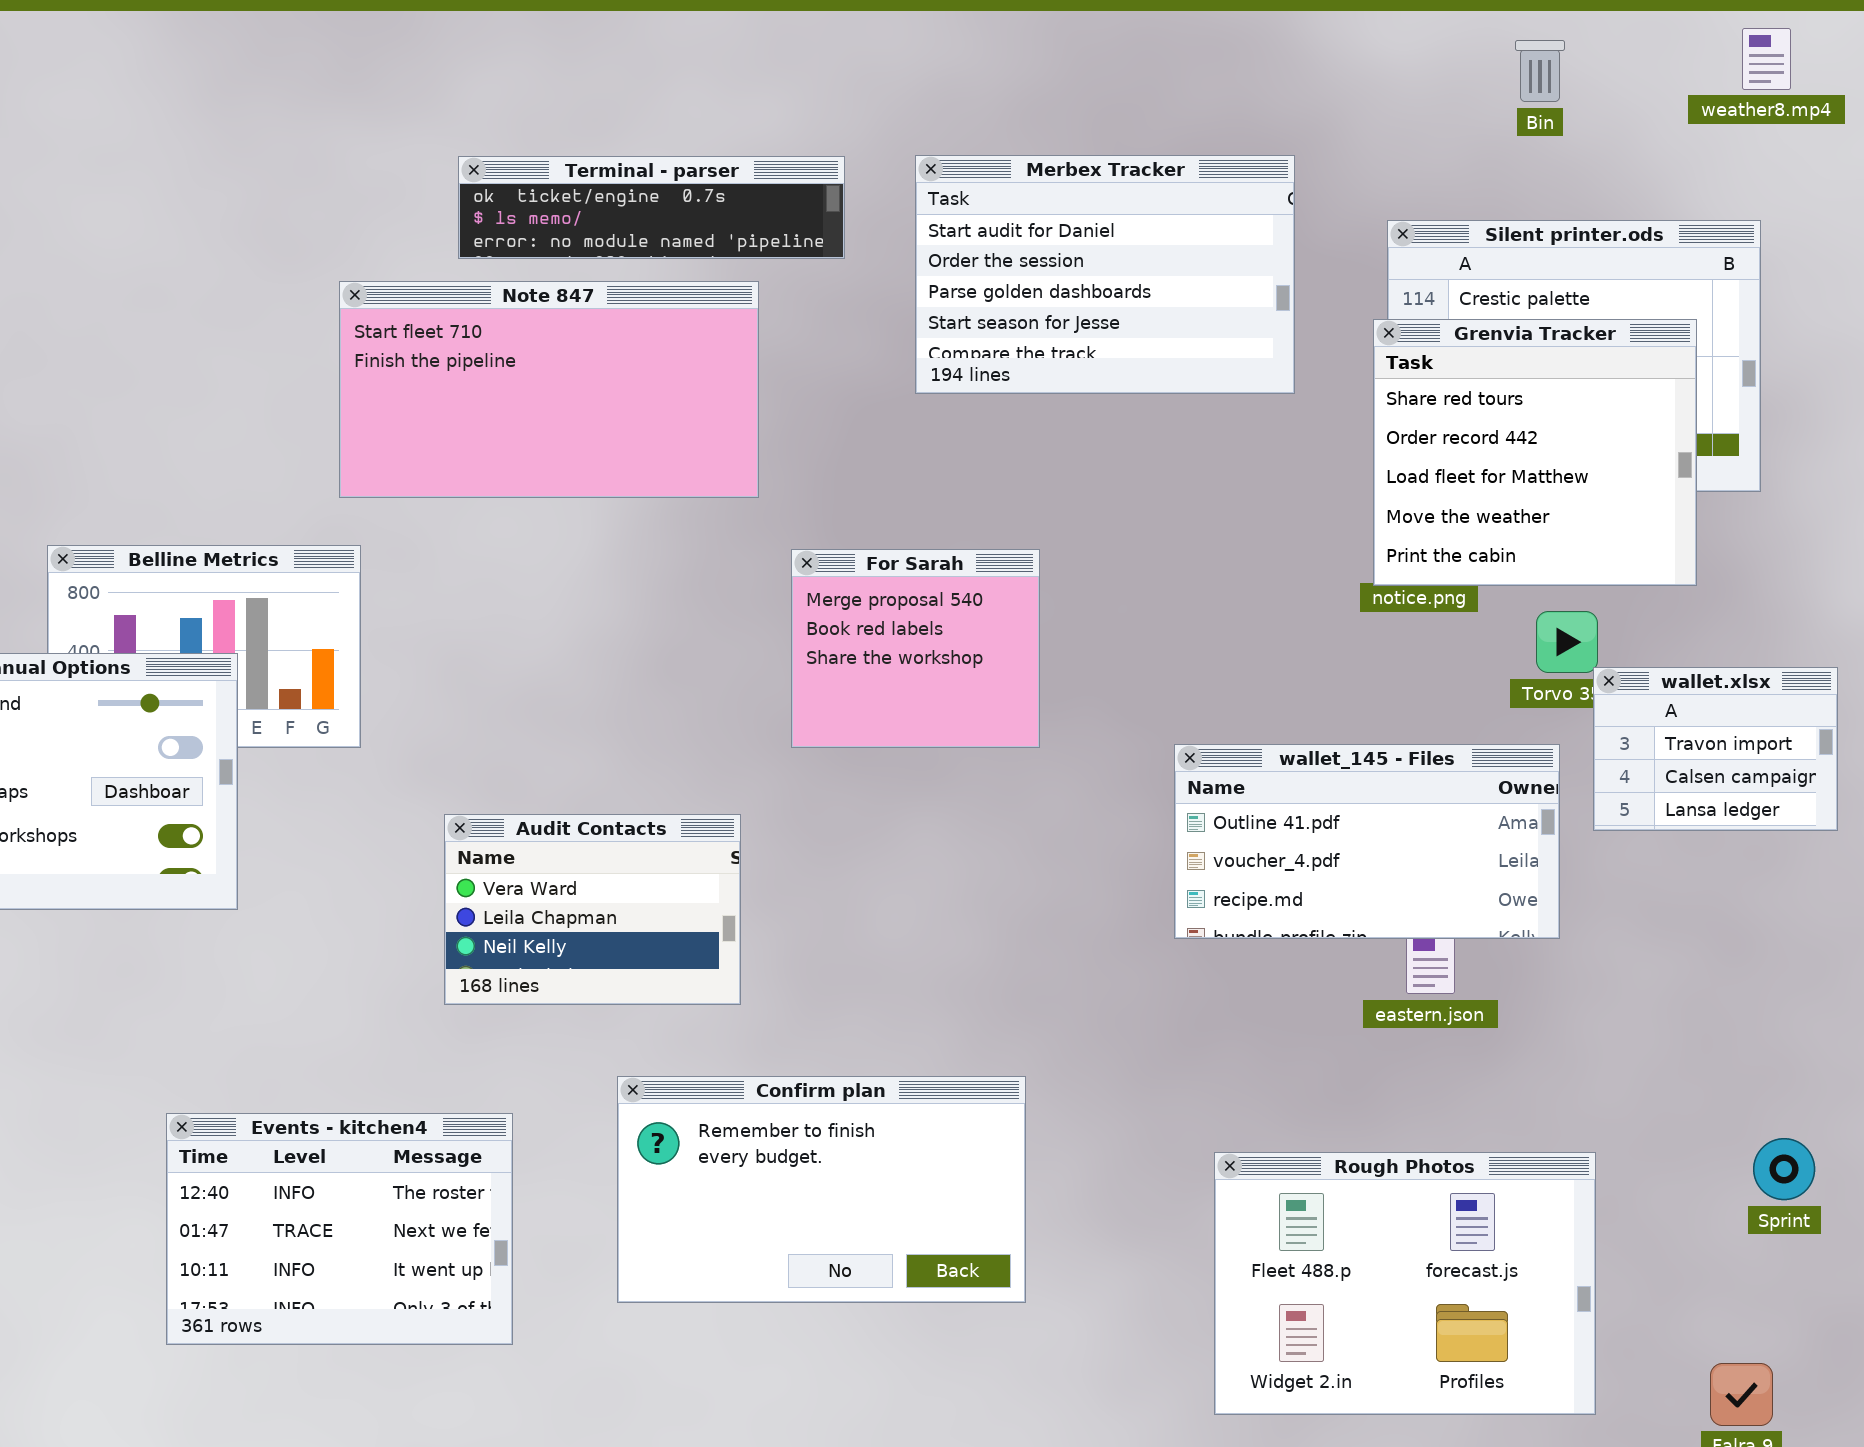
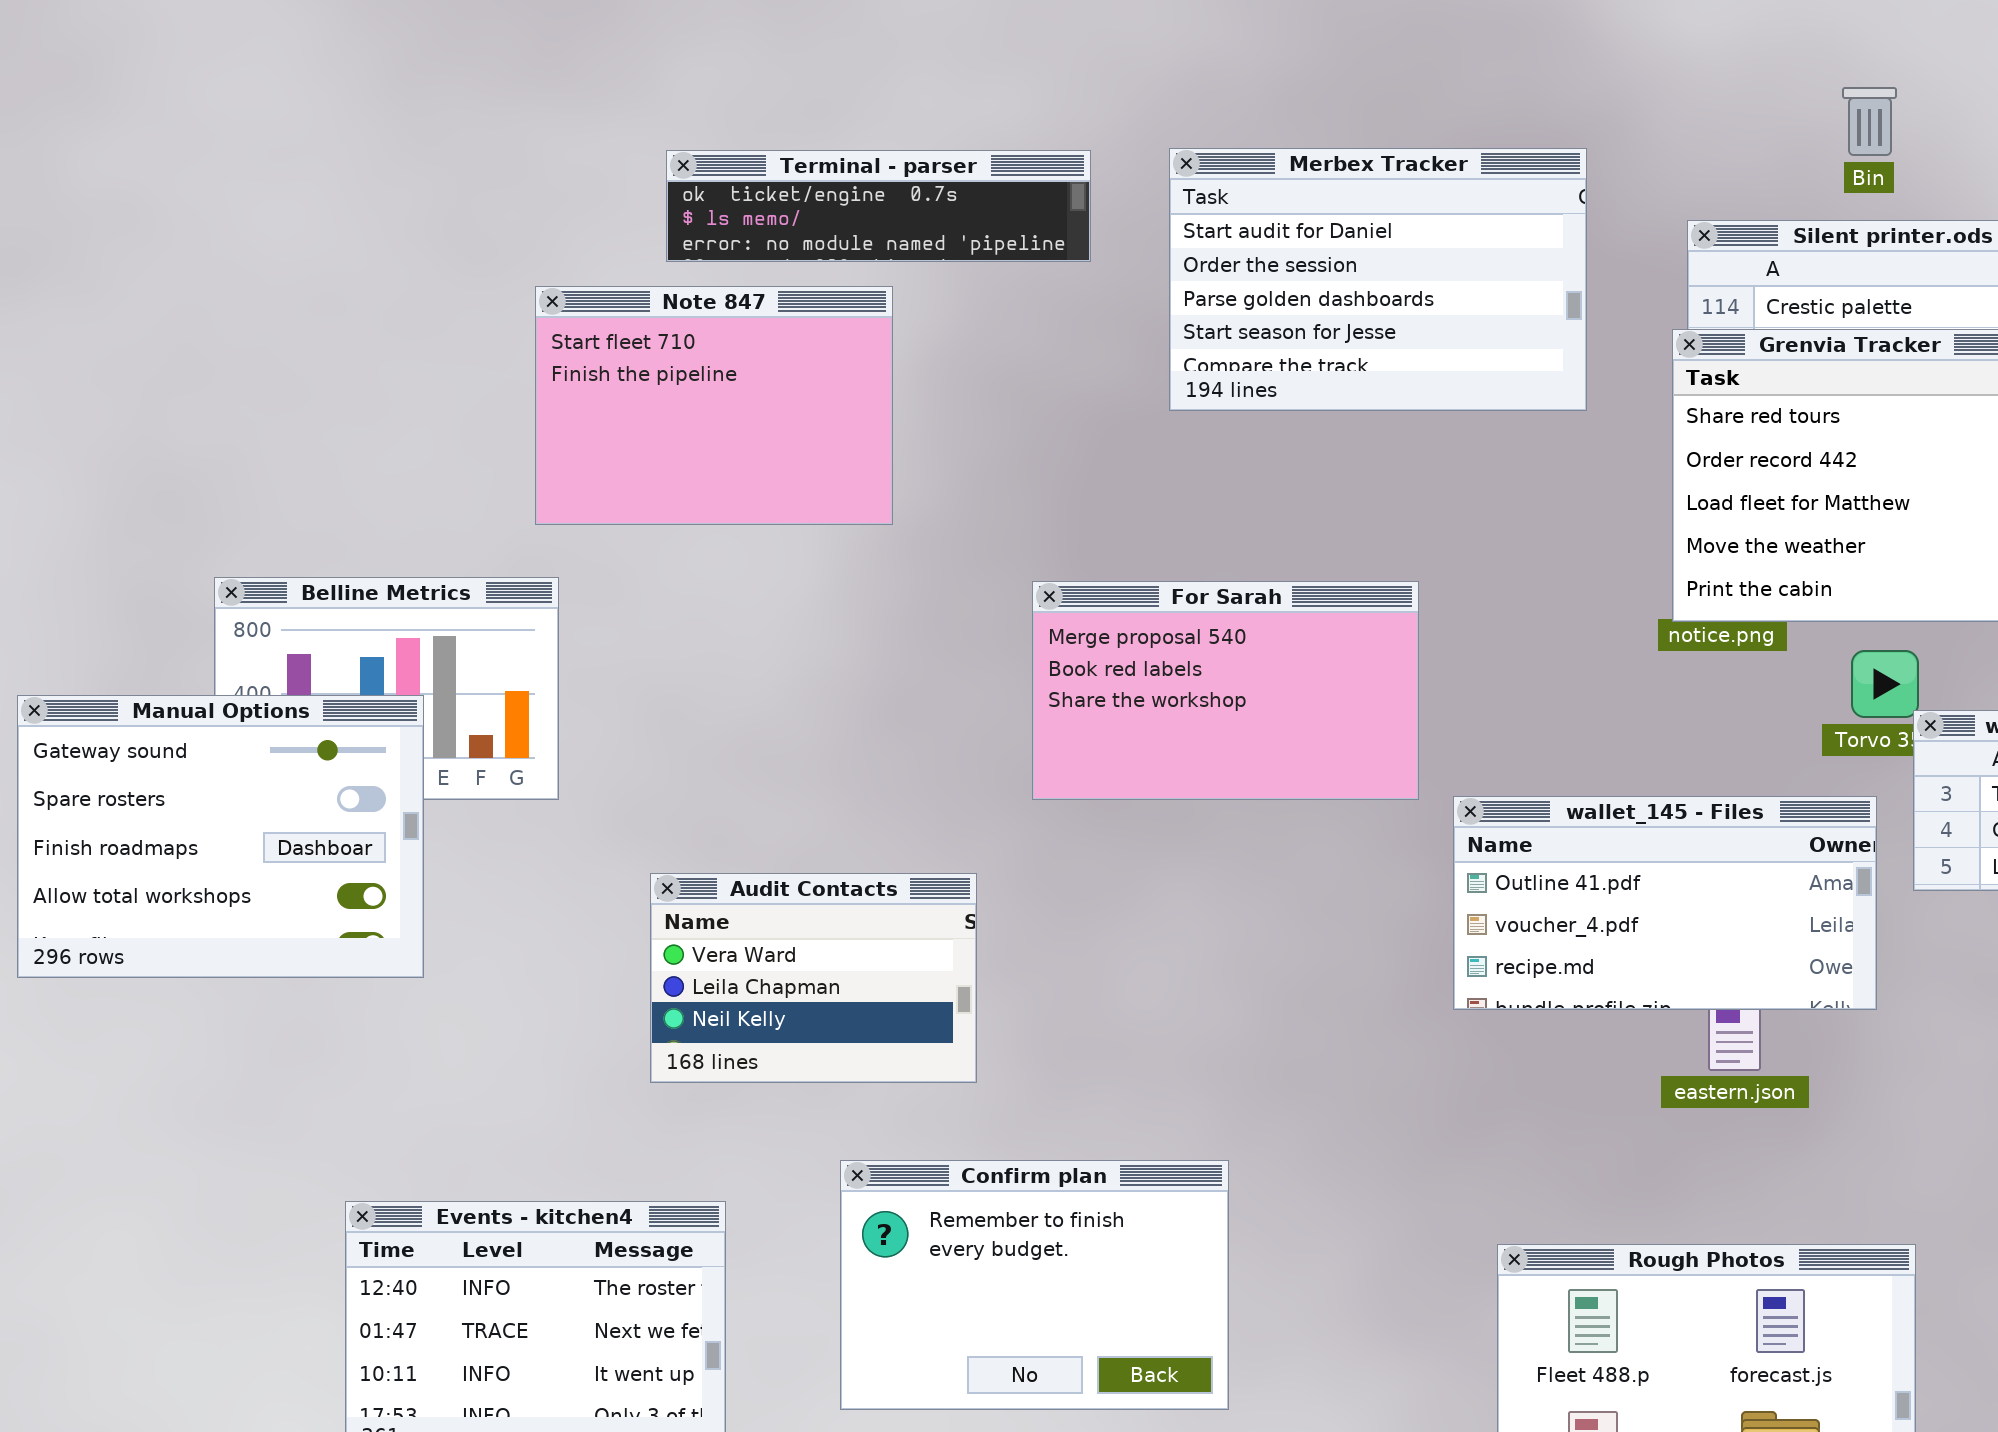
Bin: [1515,40,1565,102] -> [1842,87,1897,156], moved
Note 847: [339,281,759,498] -> [535,286,893,525], resized
For Sarah: [791,549,1040,748] -> [1032,581,1419,800], resized
Confirm plan: [617,1076,1026,1303] -> [840,1160,1229,1410], resized

